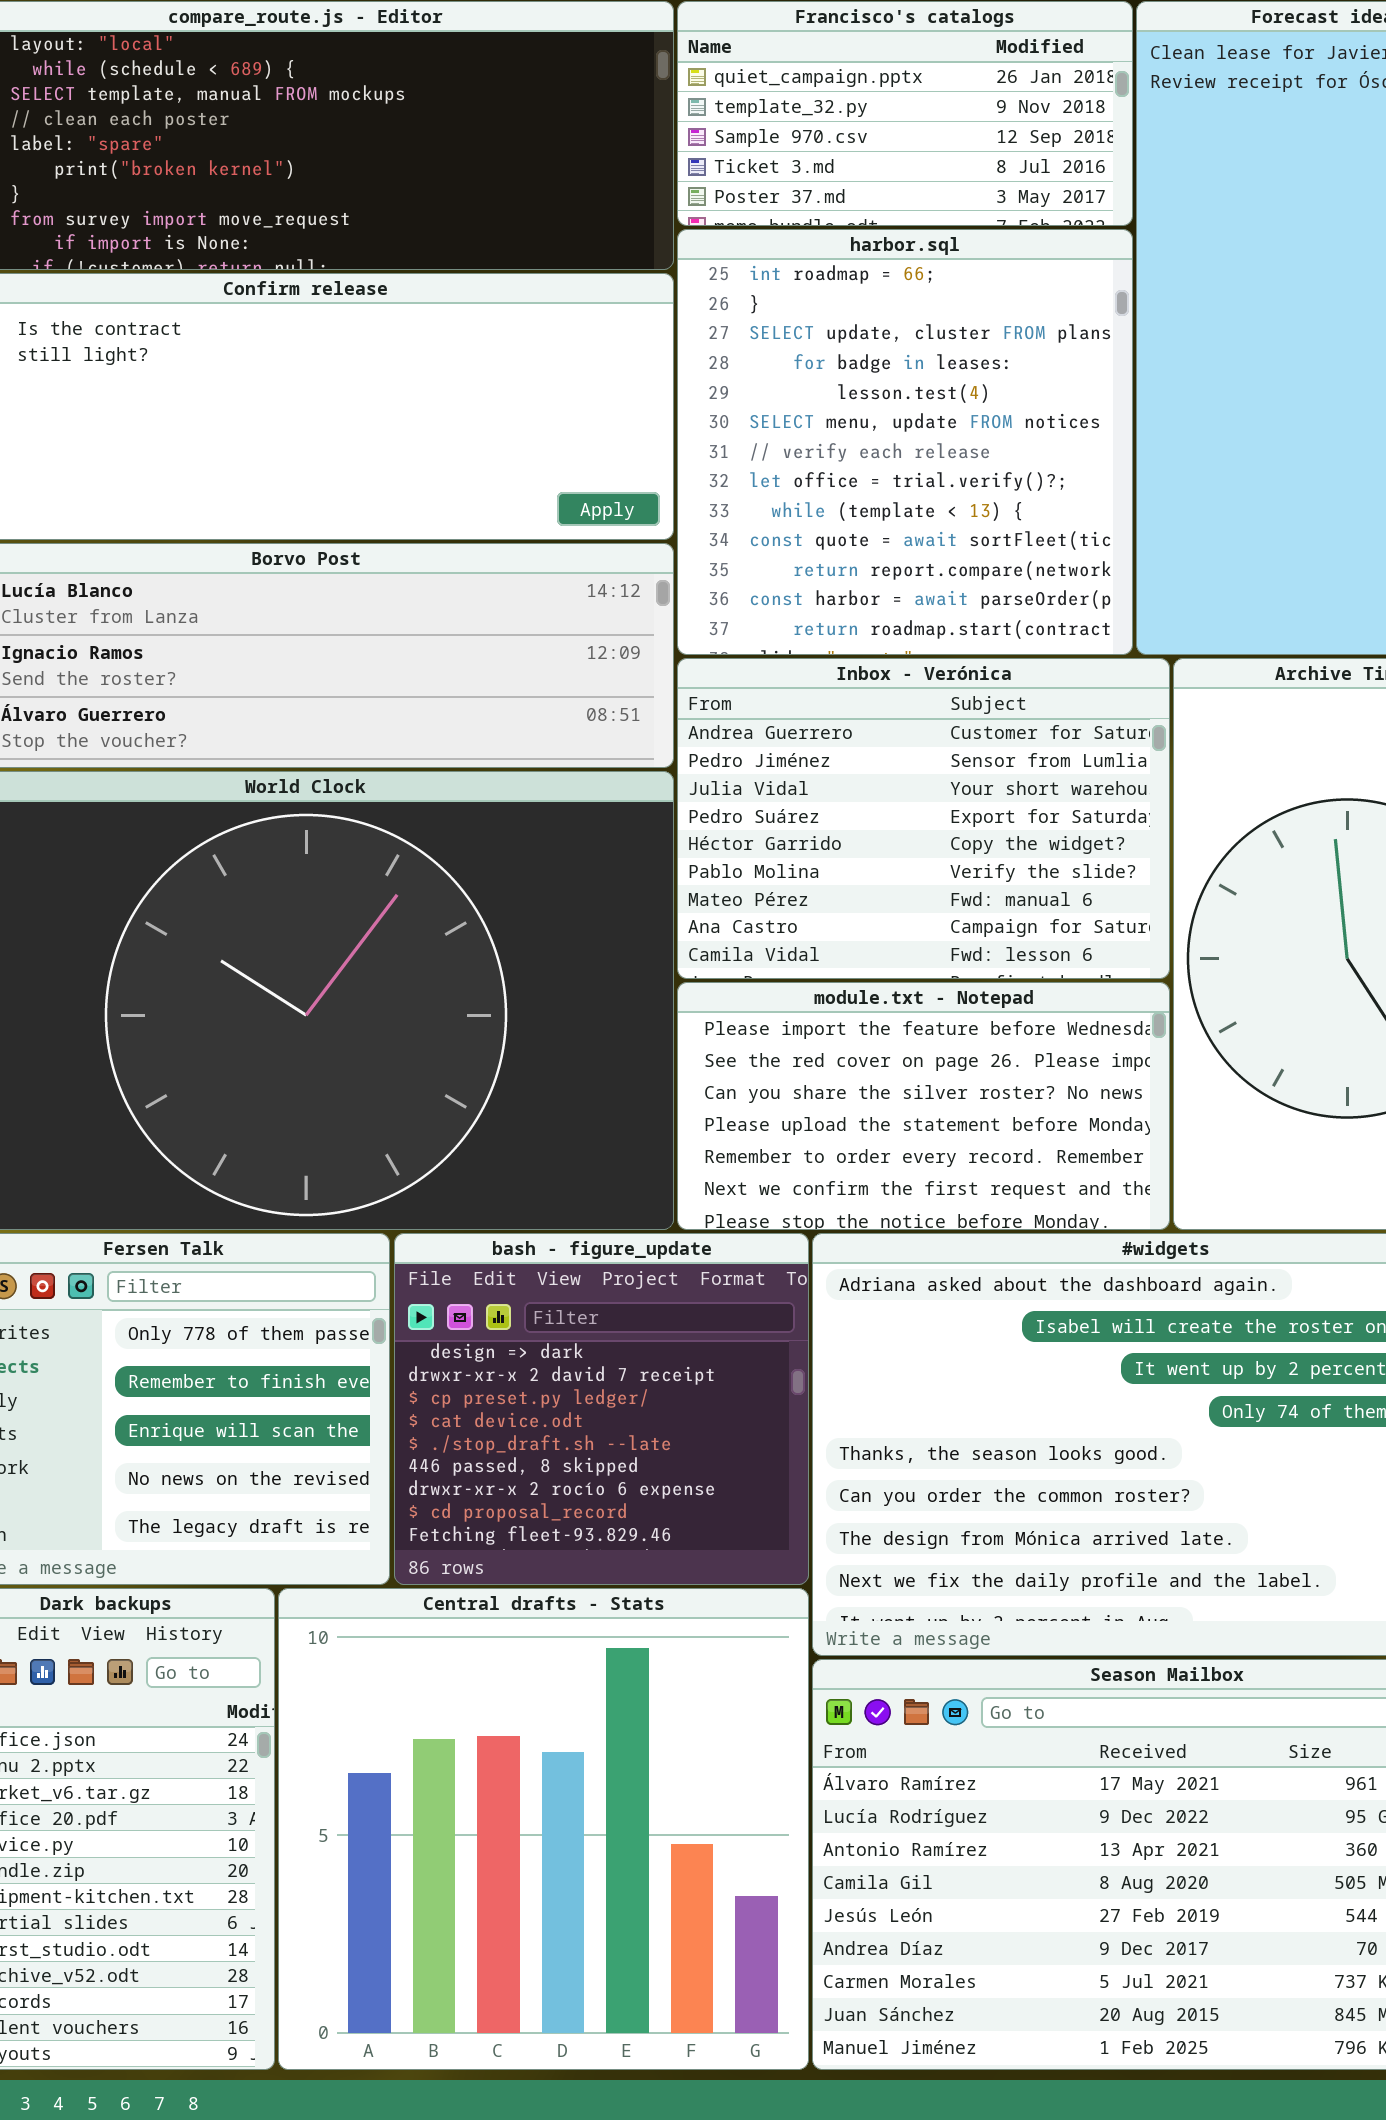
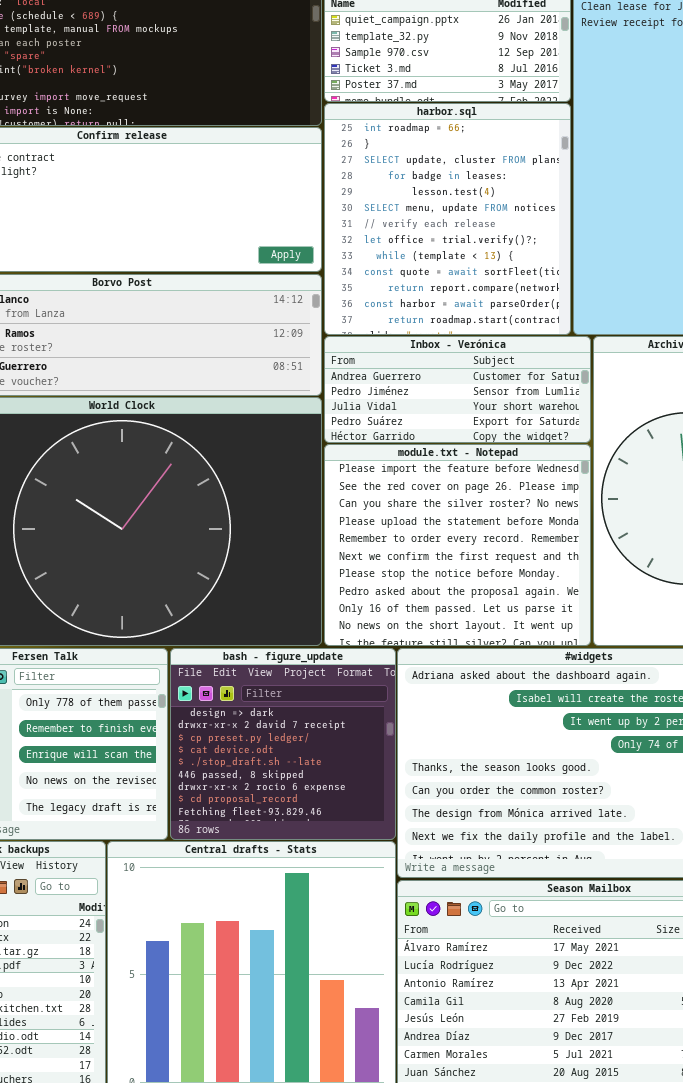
Inbox - Verónica: [677,658,1170,979] -> [324,336,591,443], resized
module.txt - Notepad: [677,982,1170,1230] -> [324,444,591,646], resized

